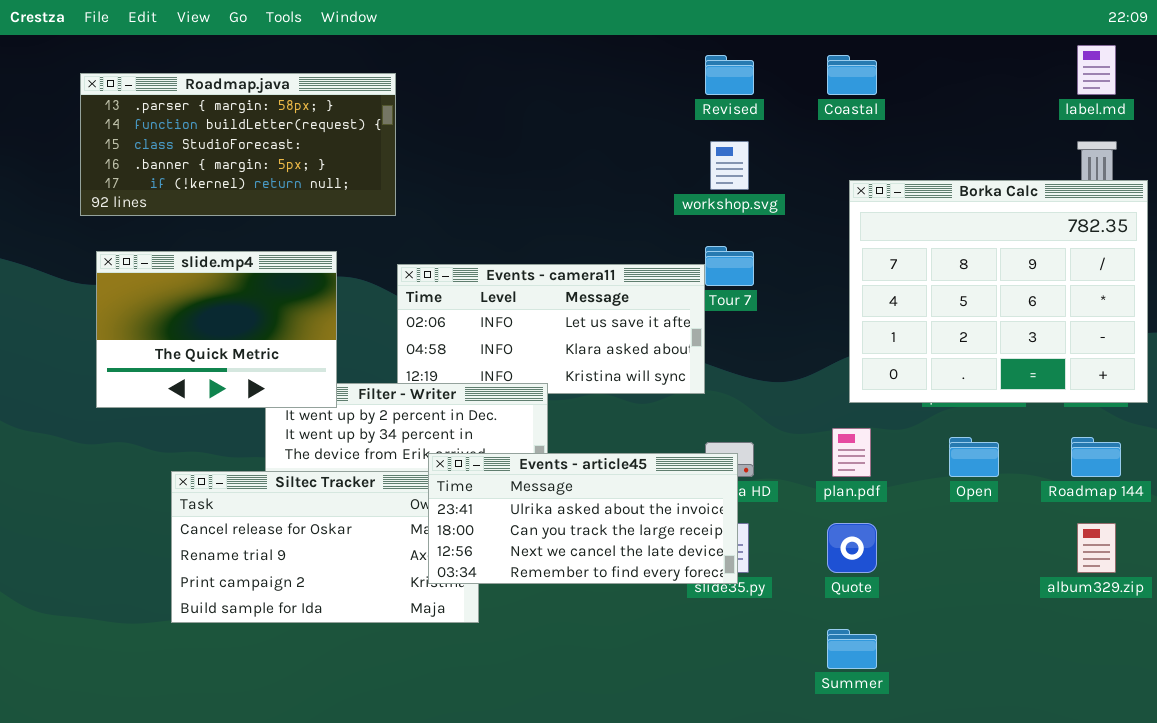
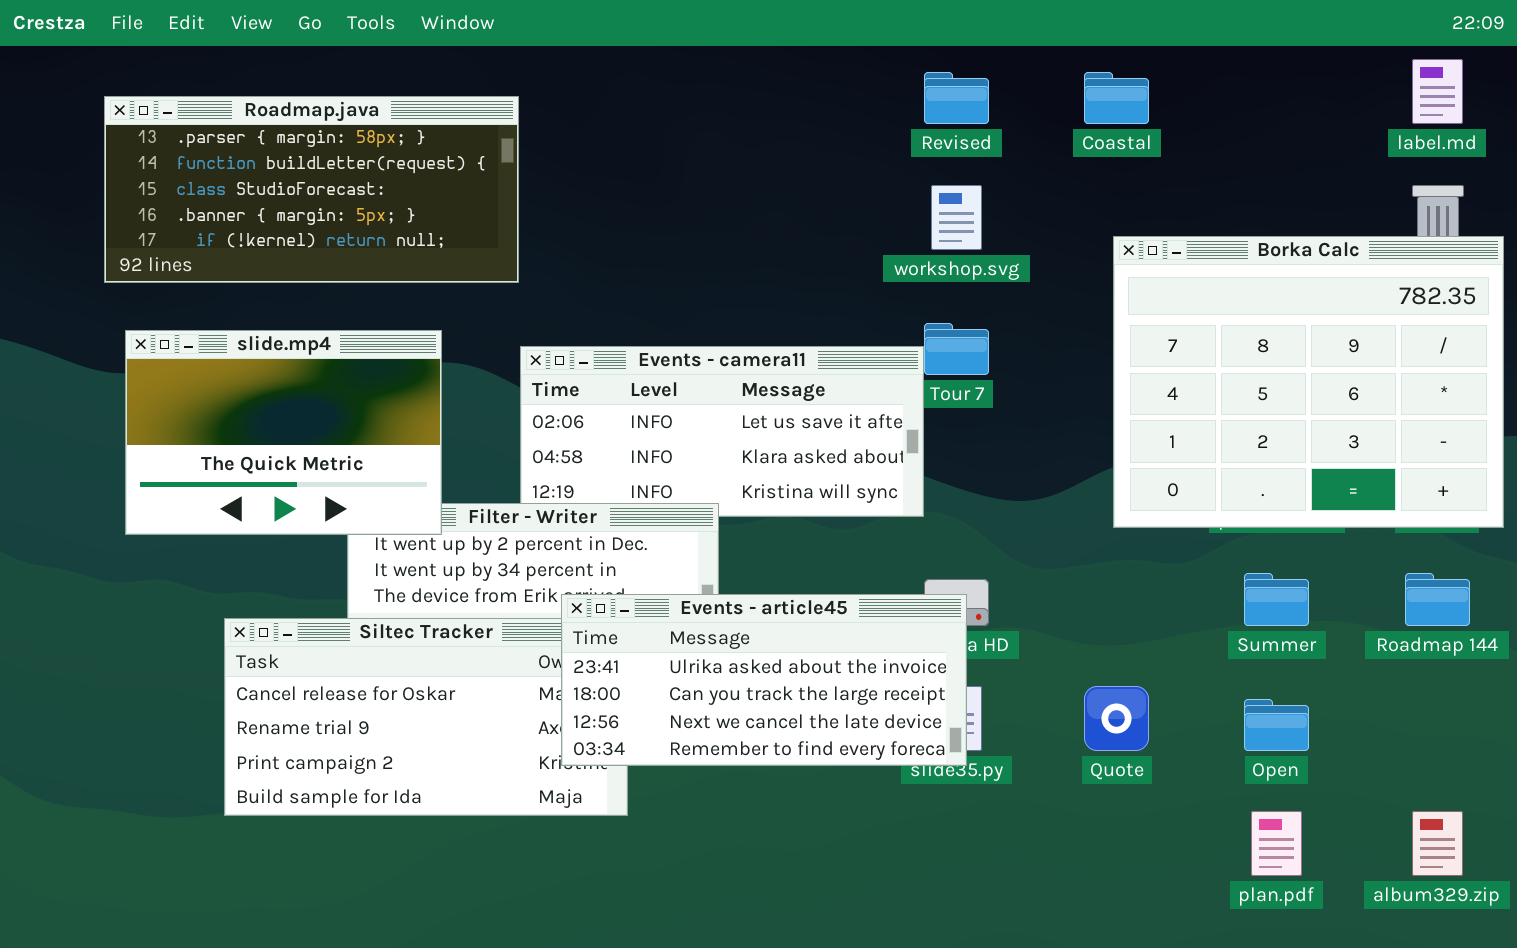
plan.pdf: [832,428,871,477] -> [1251,811,1302,876], moved
Open: [949,437,999,477] -> [1244,699,1309,751], moved
album329.zip: [1077,523,1116,573] -> [1412,811,1463,876], moved
Summer: [827,629,877,669] -> [1244,573,1309,626], moved

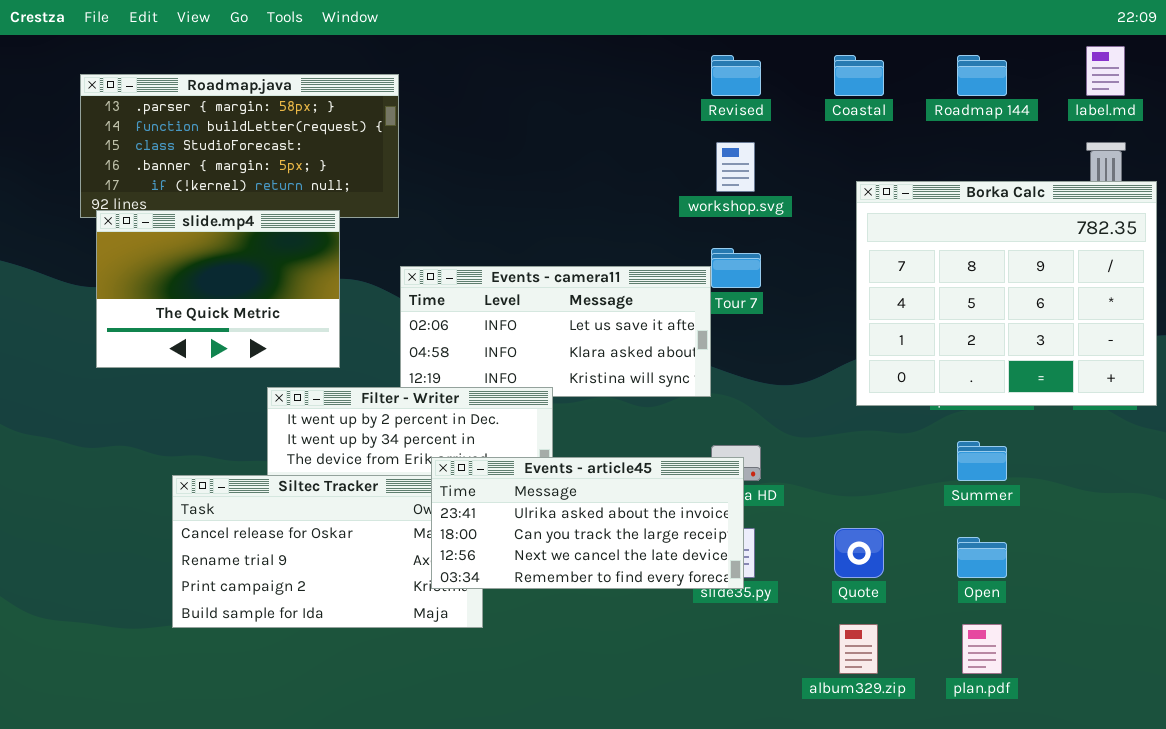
slide.mp4: [125,330,442,535] -> [96,210,340,368], moved
Roadmap 144: [1405,573,1470,626] -> [957,55,1007,96], moved
album329.zip: [1412,811,1463,876] -> [839,624,878,674], moved

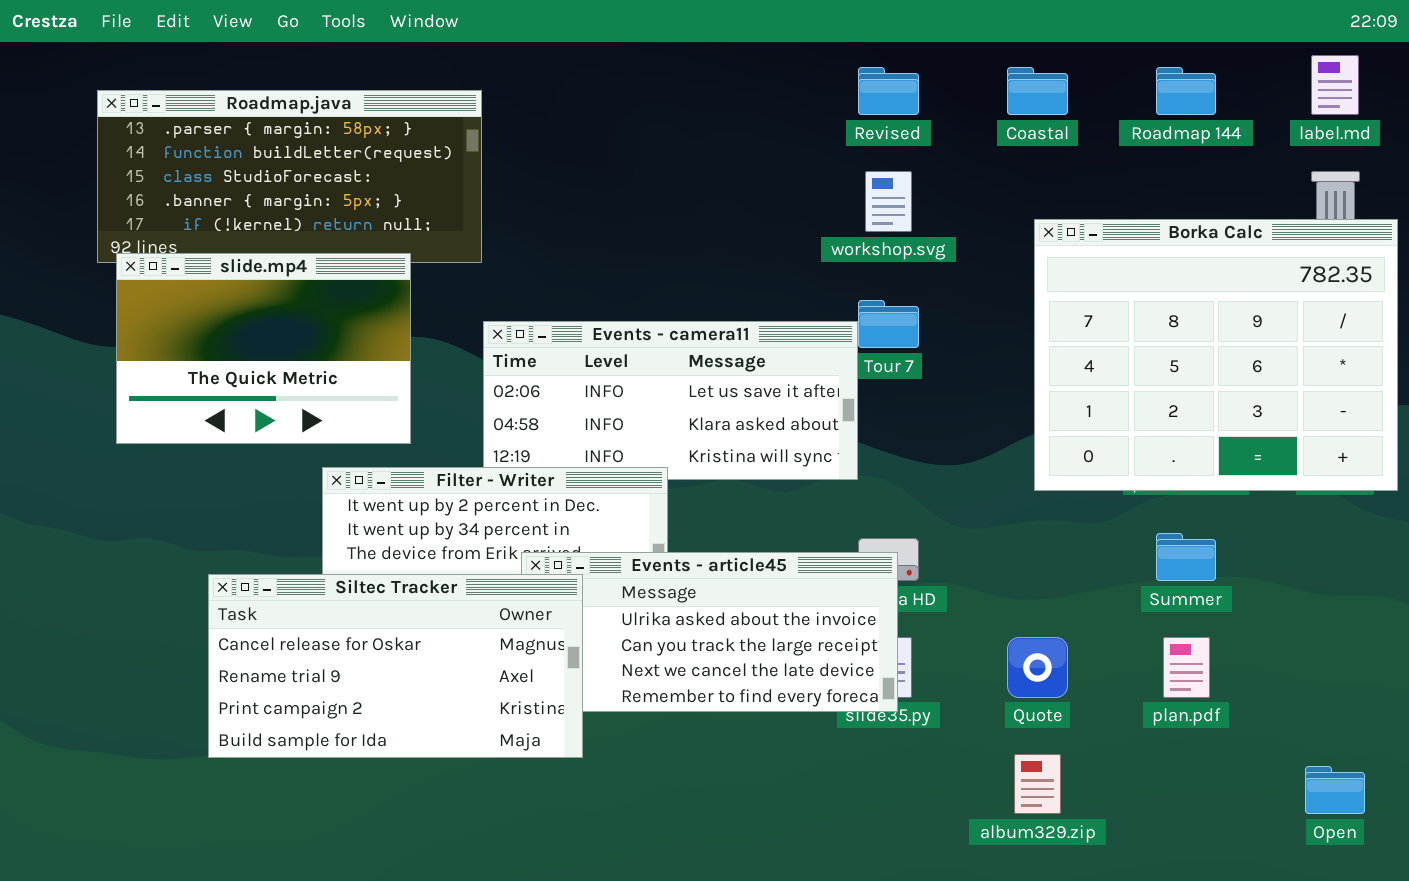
Siltec Tracker: [172,475,483,628] -> [208,574,583,758], raised
Open: [957,537,1007,578] -> [1305,766,1365,814], moved
plan.pdf: [962,624,1002,674] -> [1163,637,1210,698], moved

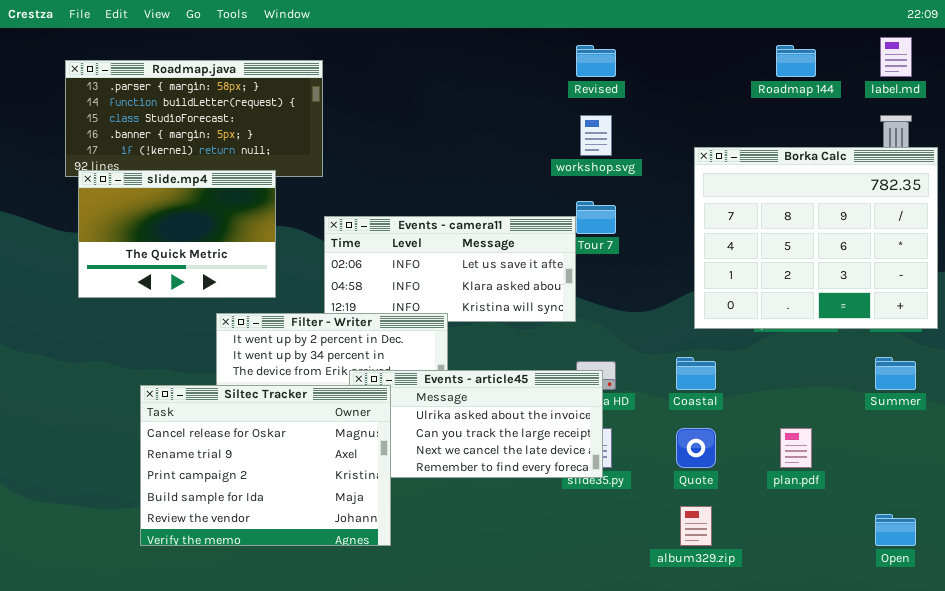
Coastal: [1007,67,1068,115] -> [676,357,716,390], moved
Summer: [1156,533,1216,581] -> [875,357,916,390], moved
Siltec Tracker: [208,574,583,758] -> [140,385,391,546], resized

